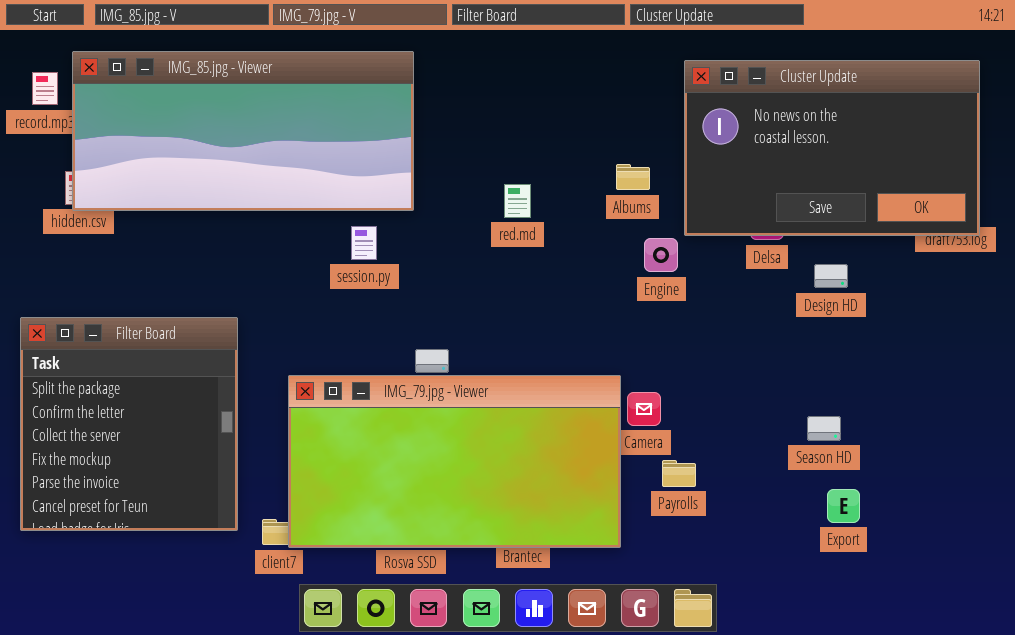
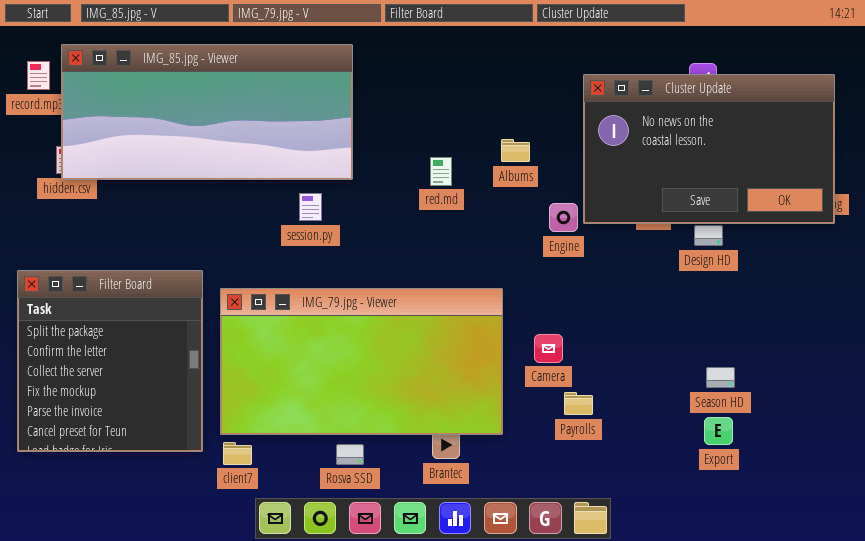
Cluster Update: [684,60,980,236] -> [583,74,835,224], moved
Albums: [616,164,650,190] -> [501,139,530,162], moved
IMG_79.jpg - Viewer: [288,375,621,548] -> [220,288,503,435], moved
Season HD: [807,416,841,441] -> [706,367,735,388], moved

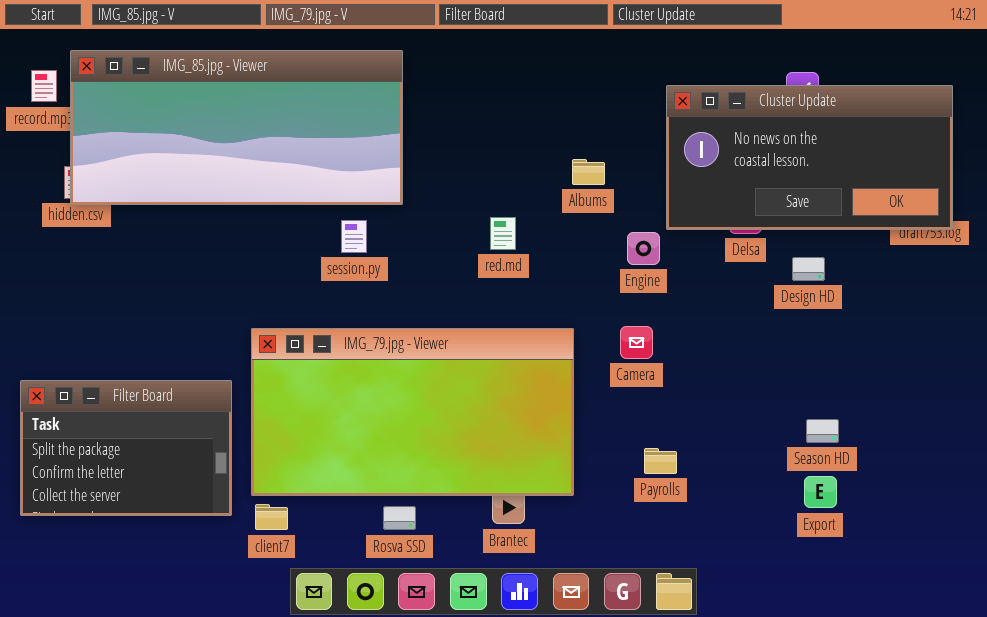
Cluster Update: [583,74,835,224] -> [666,85,953,230], resized
red.md: [430,157,452,186] -> [490,217,516,250], moved
Filter Board: [17,270,203,452] -> [20,380,232,516], resized
Camera: [534,334,563,363] -> [620,326,653,359], moved

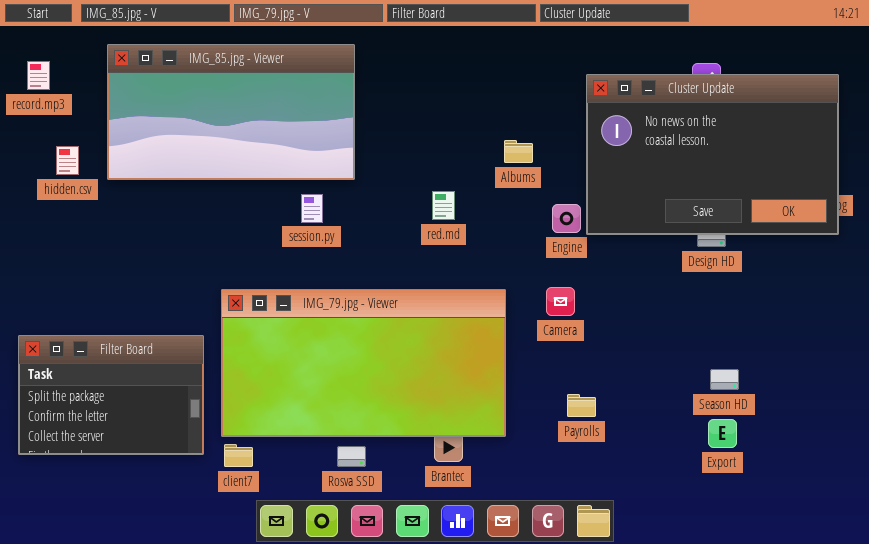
IMG_85.jpg - Viewer: [70,50,403,205] -> [107,44,355,180], resized
Cluster Update: [666,85,953,230] -> [586,74,839,235], resized

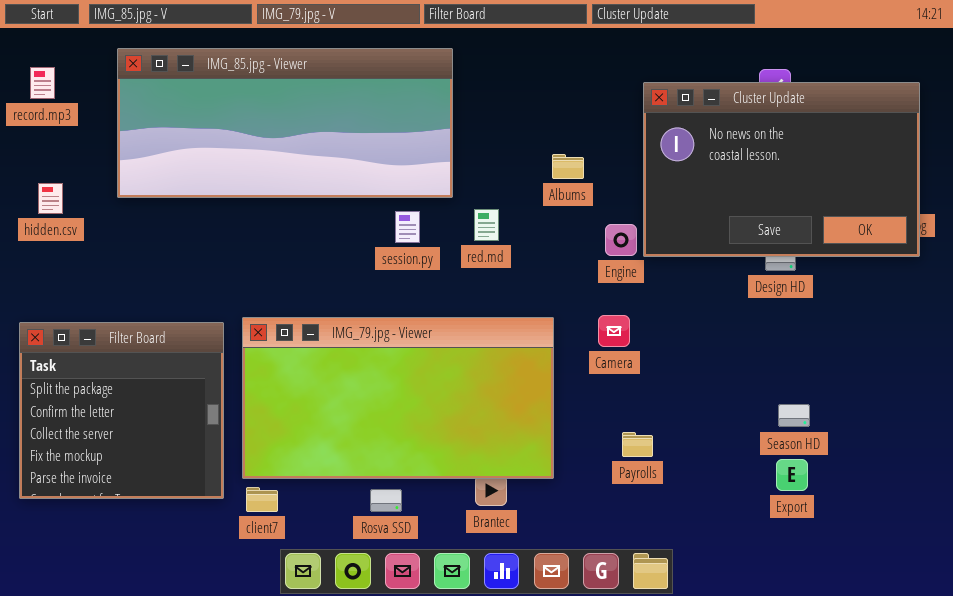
IMG_85.jpg - Viewer: [107,44,355,180] -> [117,48,453,198], resized
hidden.csv: [56,146,79,175] -> [38,183,63,214], moved
session.py: [301,194,323,223] -> [395,211,420,243], moved
Filter Board: [18,335,204,455] -> [19,322,224,499], resized

